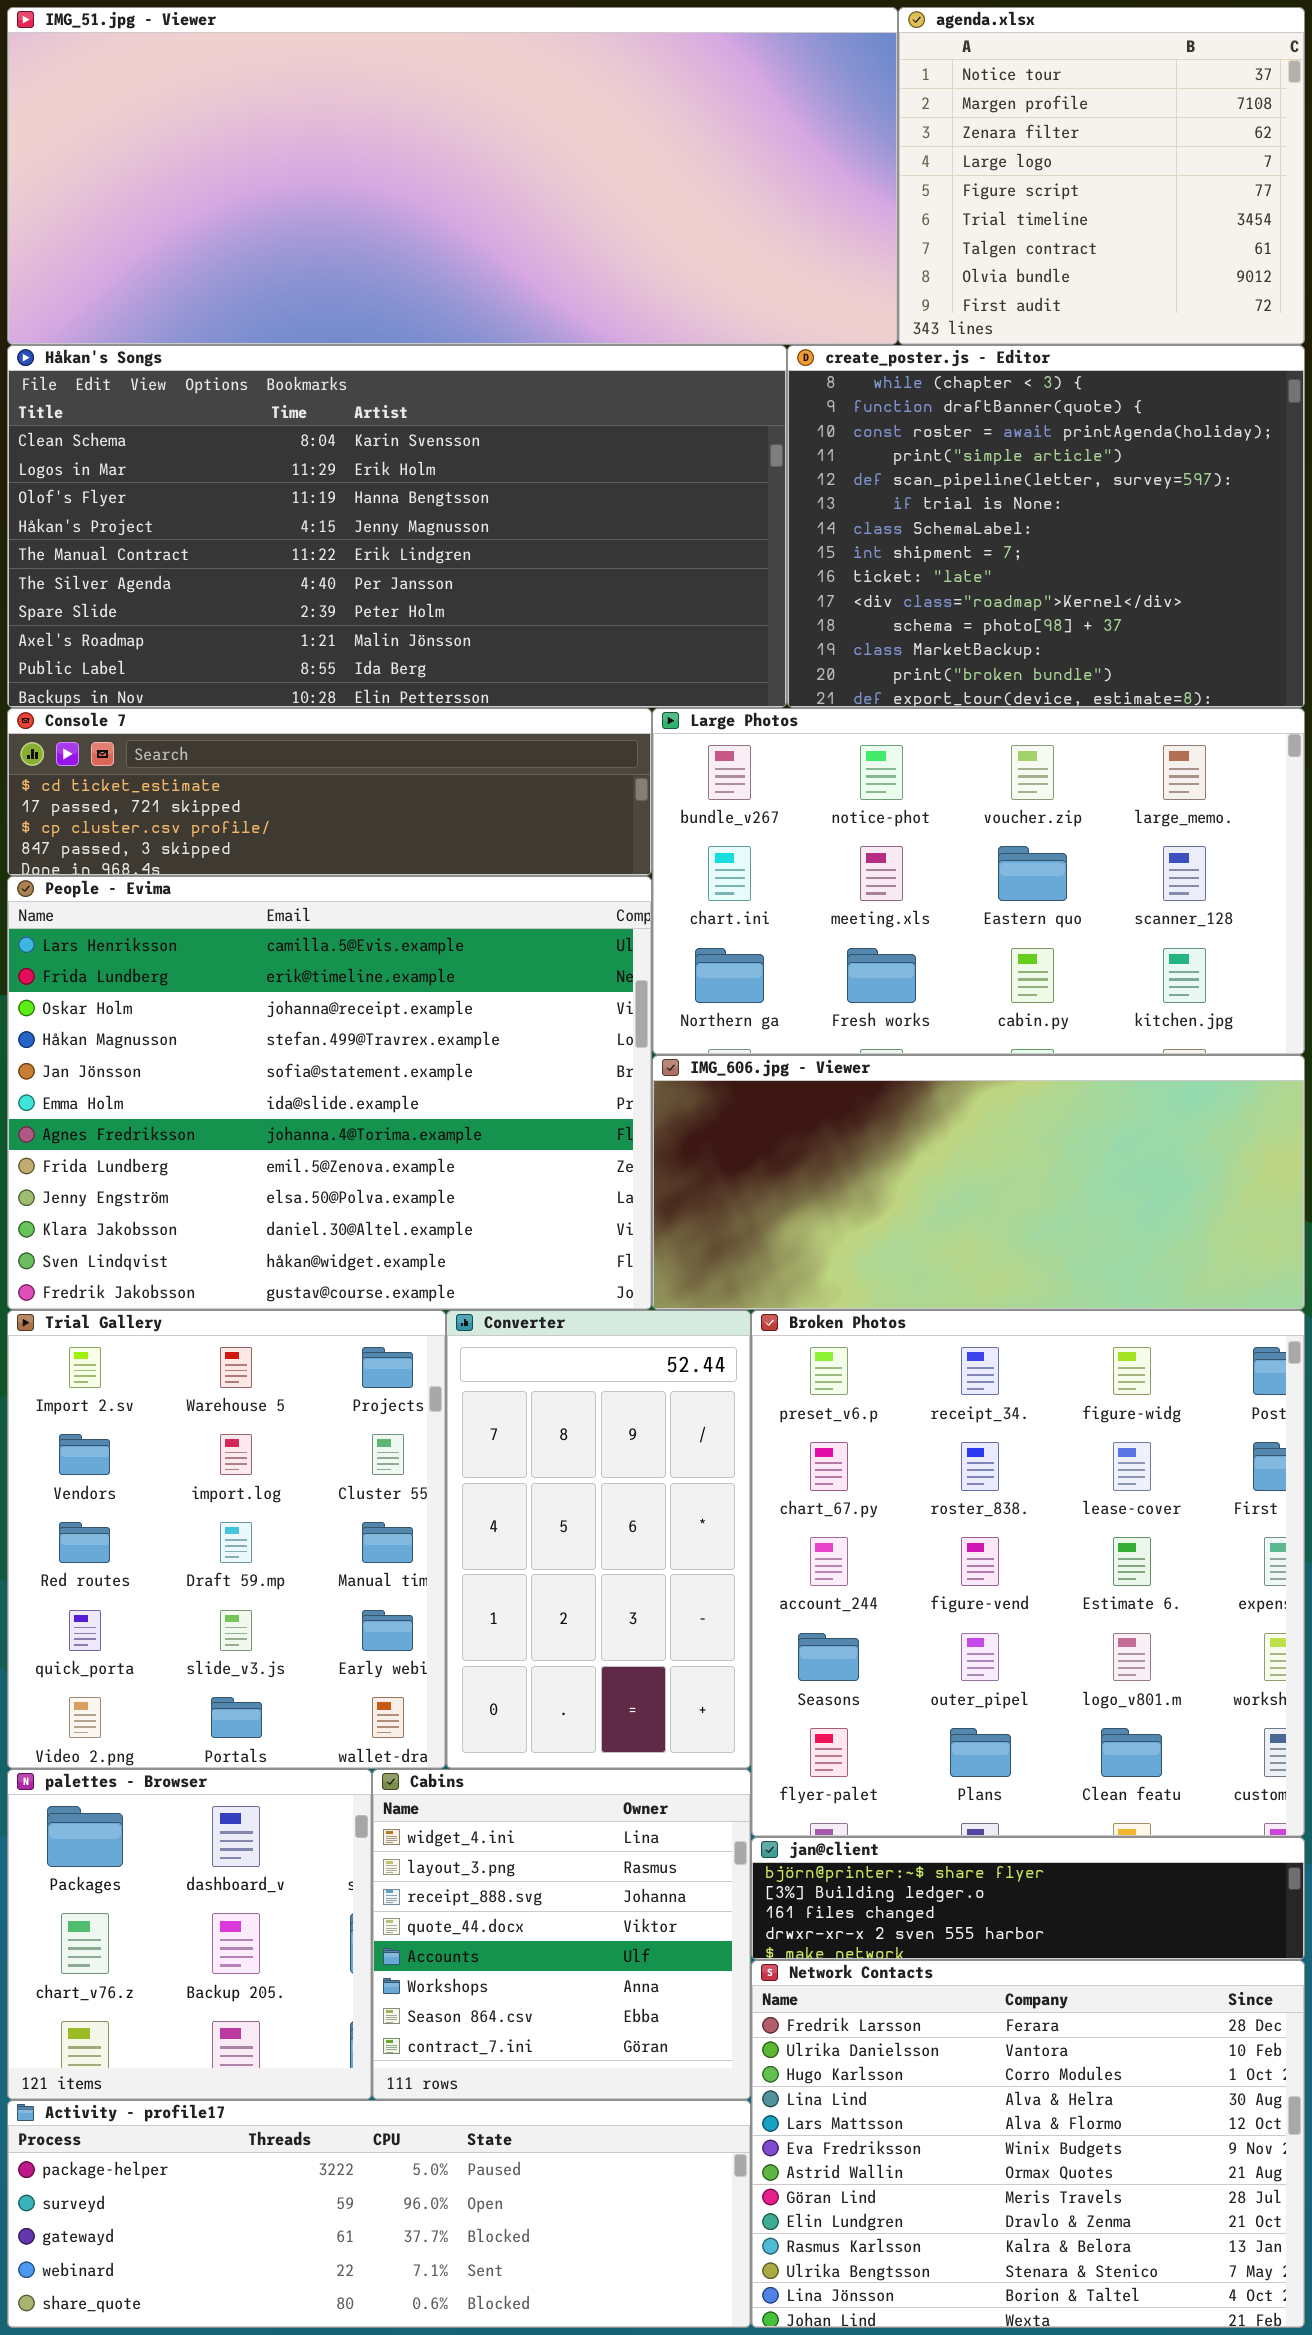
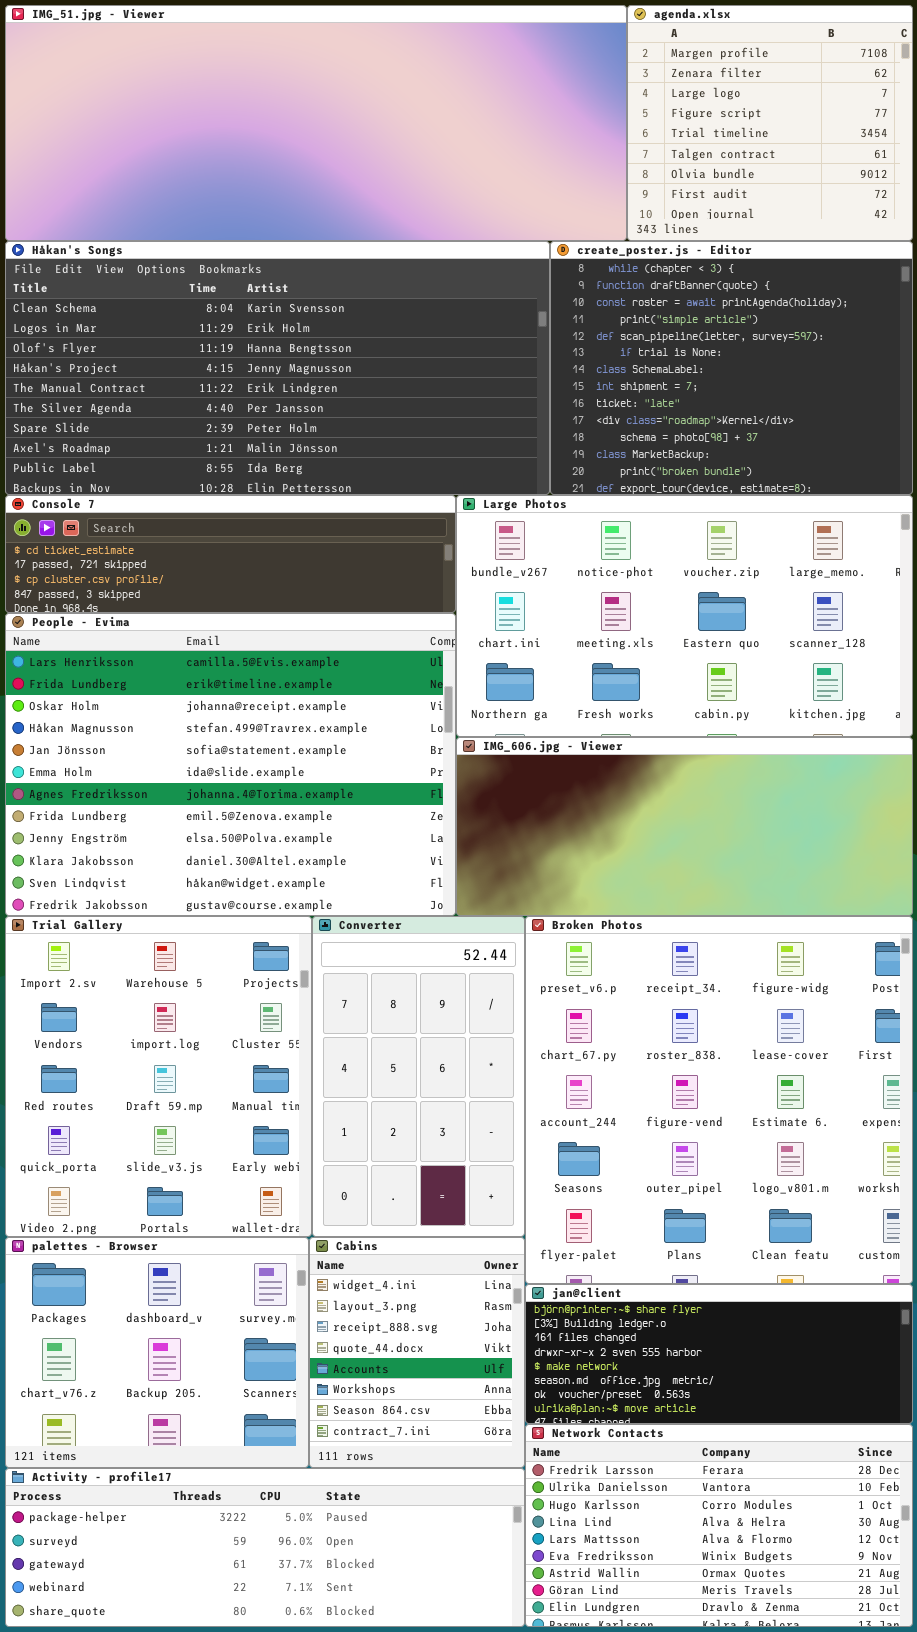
agenda.xlsx: [898,7,1305,345] -> [627,5,913,241], scrolled down 1 row
palettes - Browser: [7,1769,372,2100] -> [5,1237,309,1468], resized
Cabins: [372,1769,751,2100] -> [309,1237,525,1468], resized
jan@client: [751,1837,1305,1960] -> [525,1284,913,1424], resized
Network Contacts: [751,1960,1305,2328] -> [525,1424,913,1627], resized

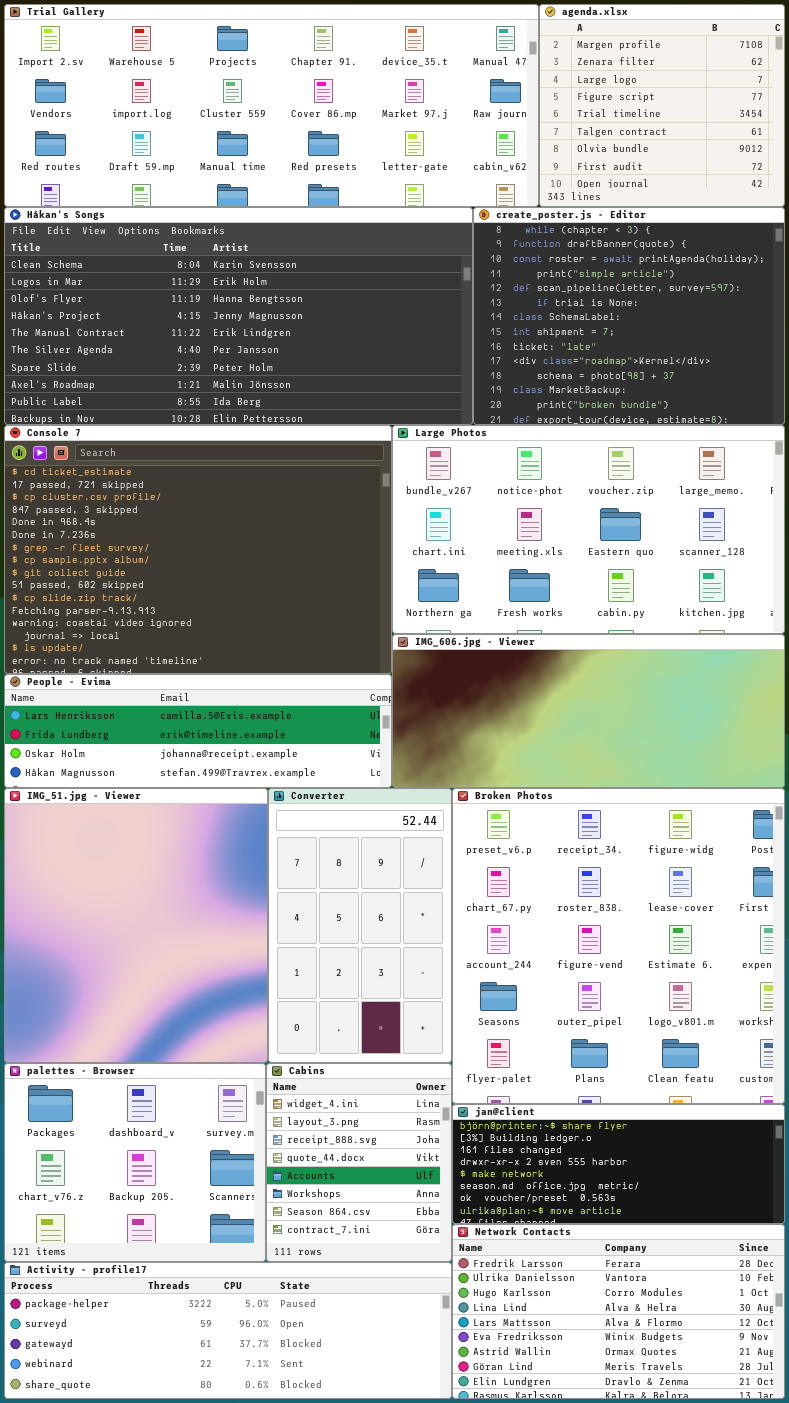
IMG_51.jpg - Viewer: [5,5,627,241] -> [4,788,268,1063], moved, resized
Console 7: [5,495,456,613] -> [4,425,392,674], resized
People - Evima: [5,613,456,916] -> [4,674,392,788], resized
Trial Gallery: [5,916,312,1237] -> [4,4,539,207], moved, resized

